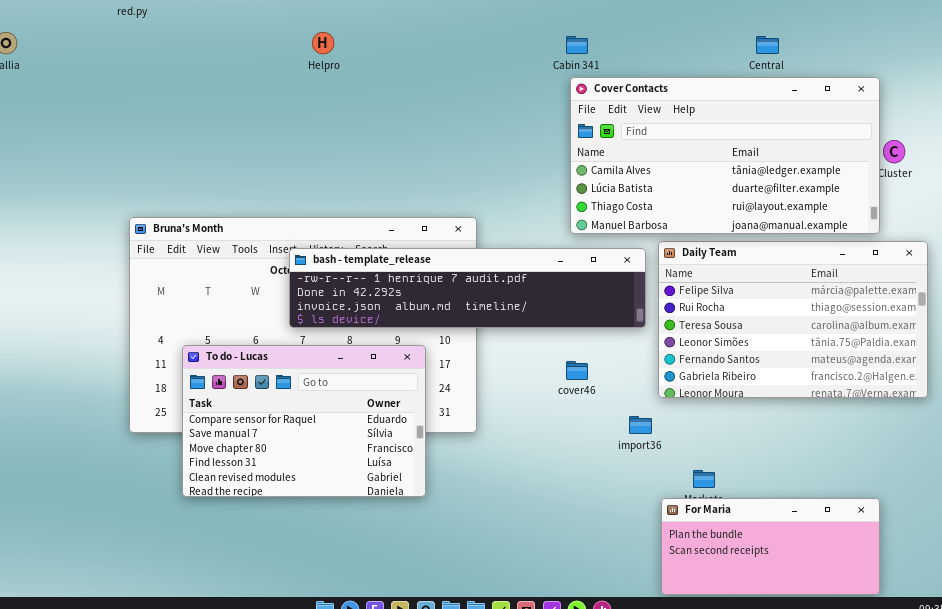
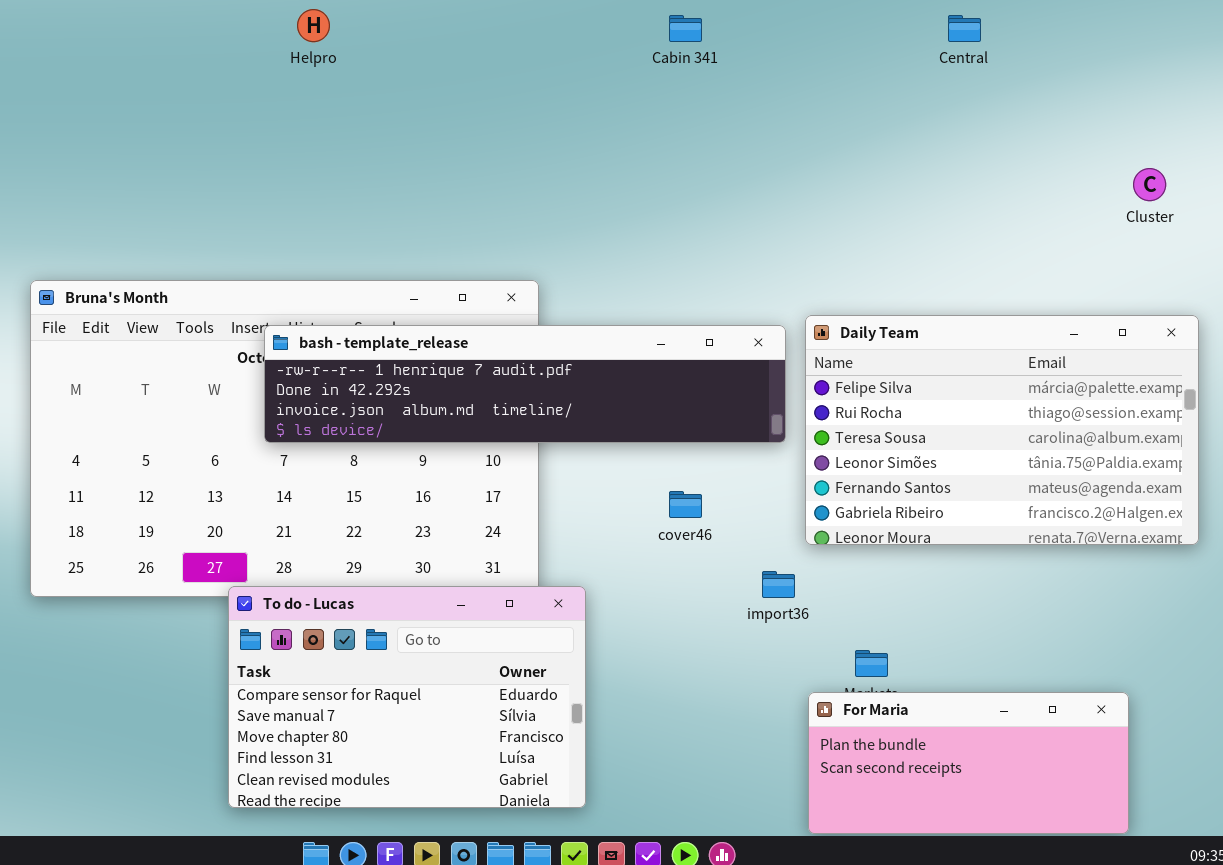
Cover Contacts: [570,77,880,234] -> none, closed
To do - Lucas: [182,345,426,497] -> [228,586,586,808], moved

